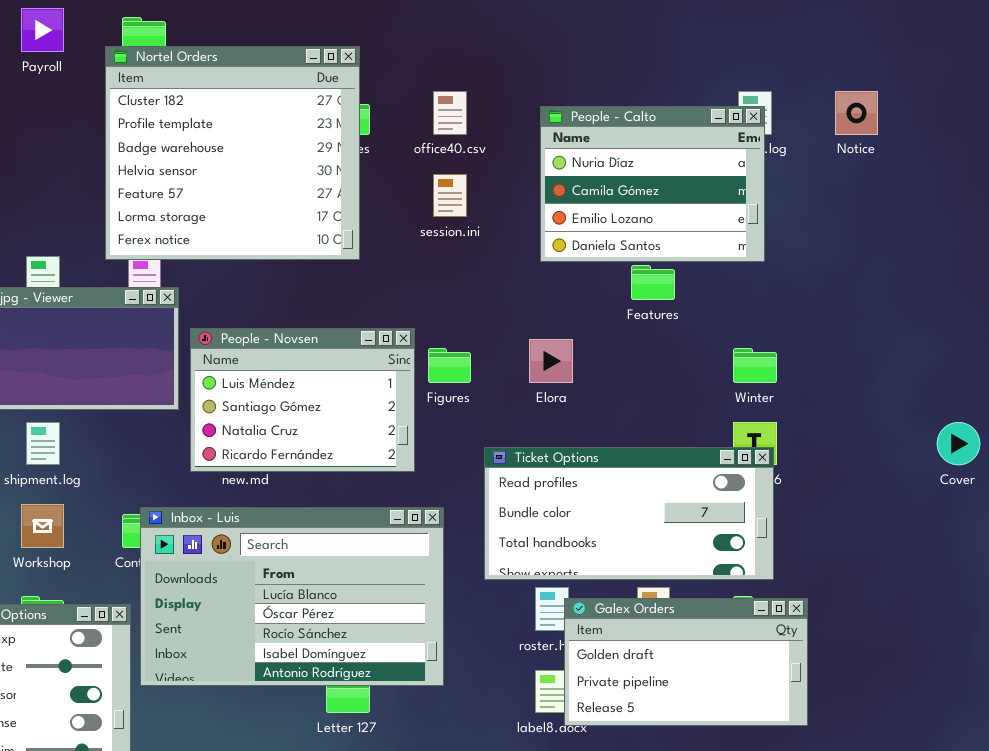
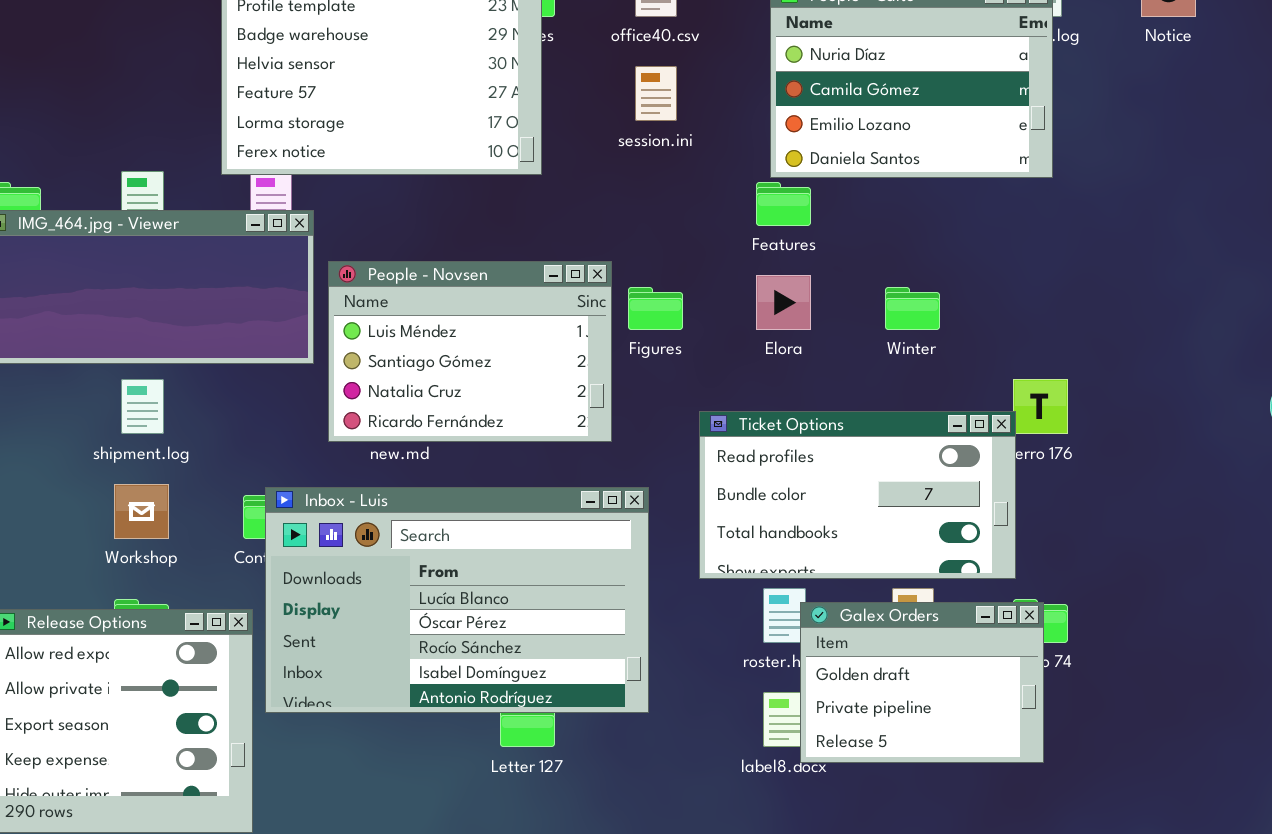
Features: [631,265,675,300] -> [756,182,811,226], moved
Winter: [733,348,777,383] -> [885,287,940,330], moved
Ticket Options: [484,447,774,580] -> [699,411,1016,579], resized
Galex Orders: [564,598,808,726] -> [800,602,1044,763], resized

